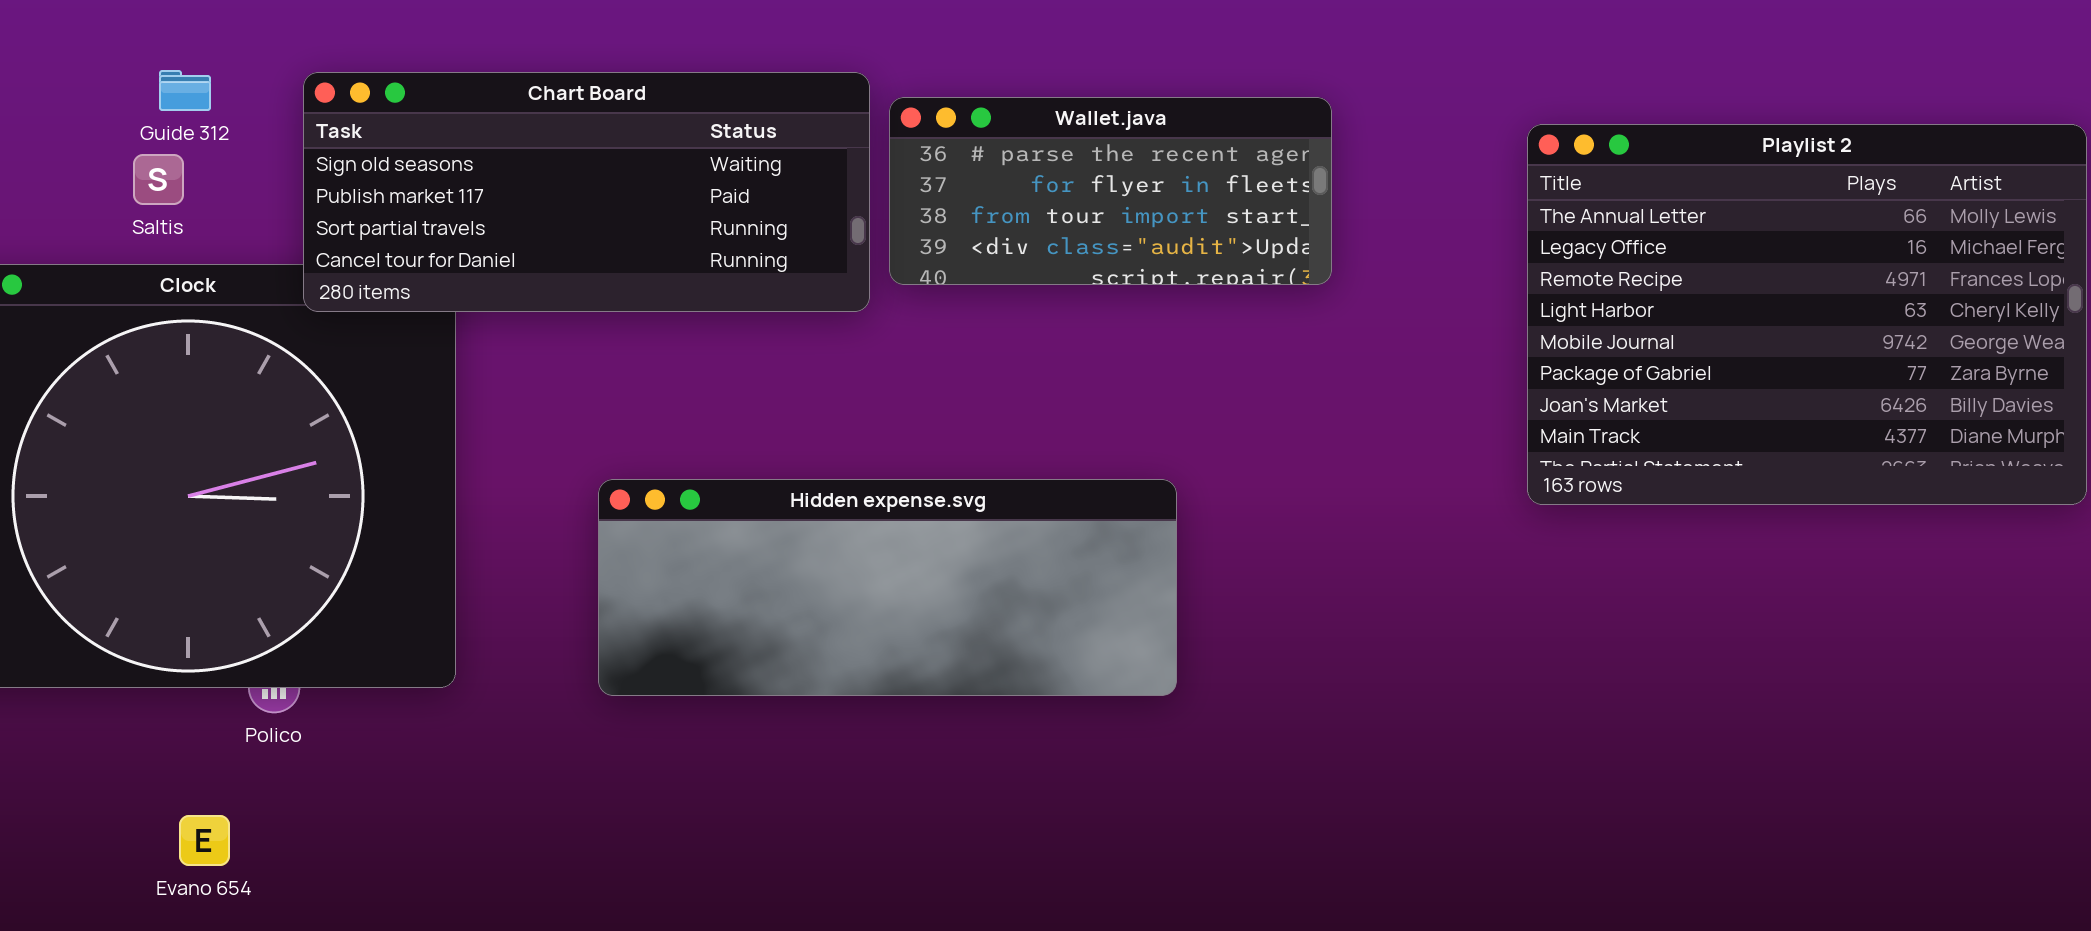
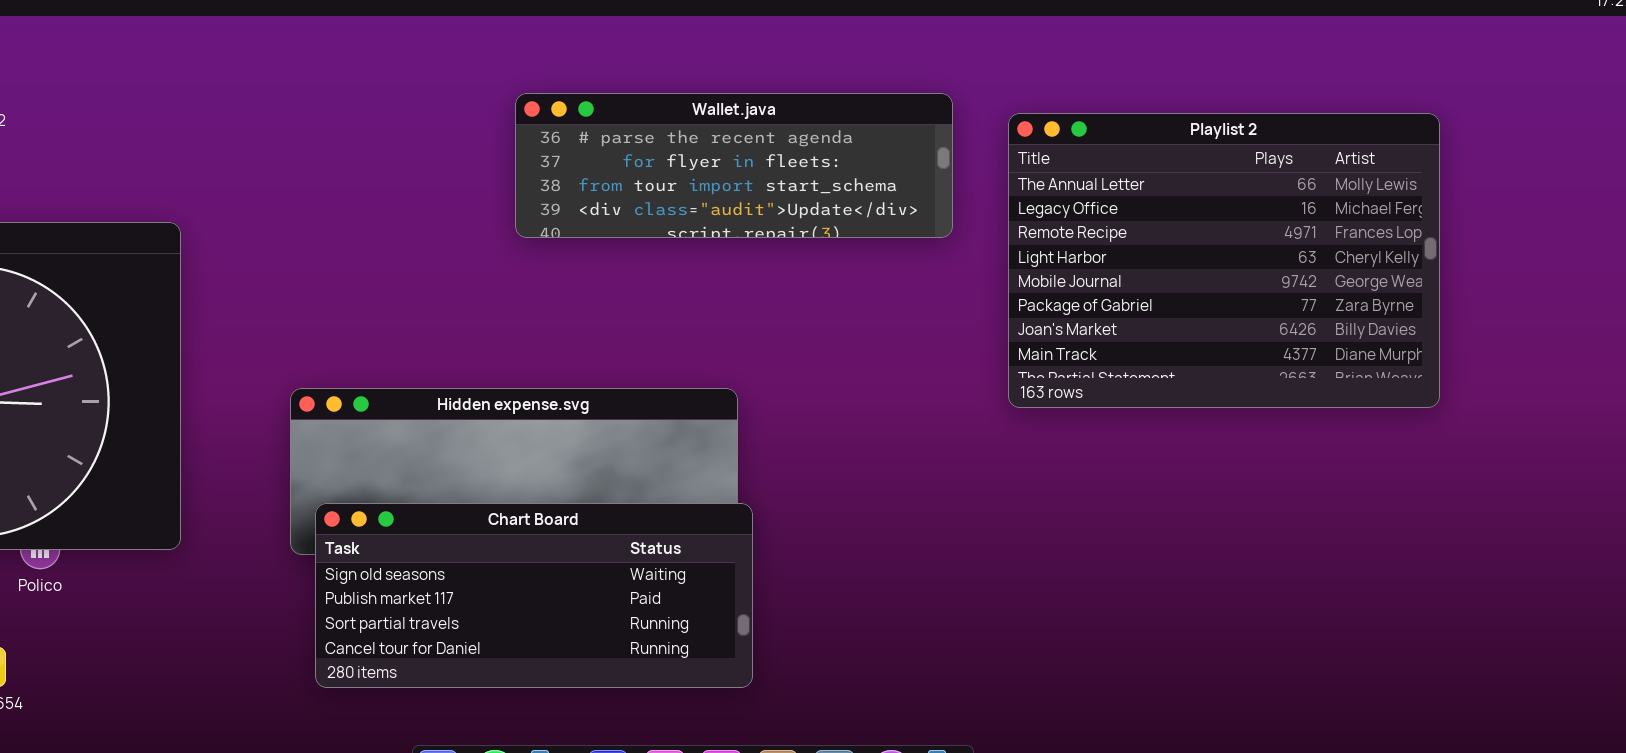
Chart Board: [303,72,870,312] -> [315,503,753,688], moved
Wallet.java: [889,97,1332,285] -> [515,93,953,238], resized

